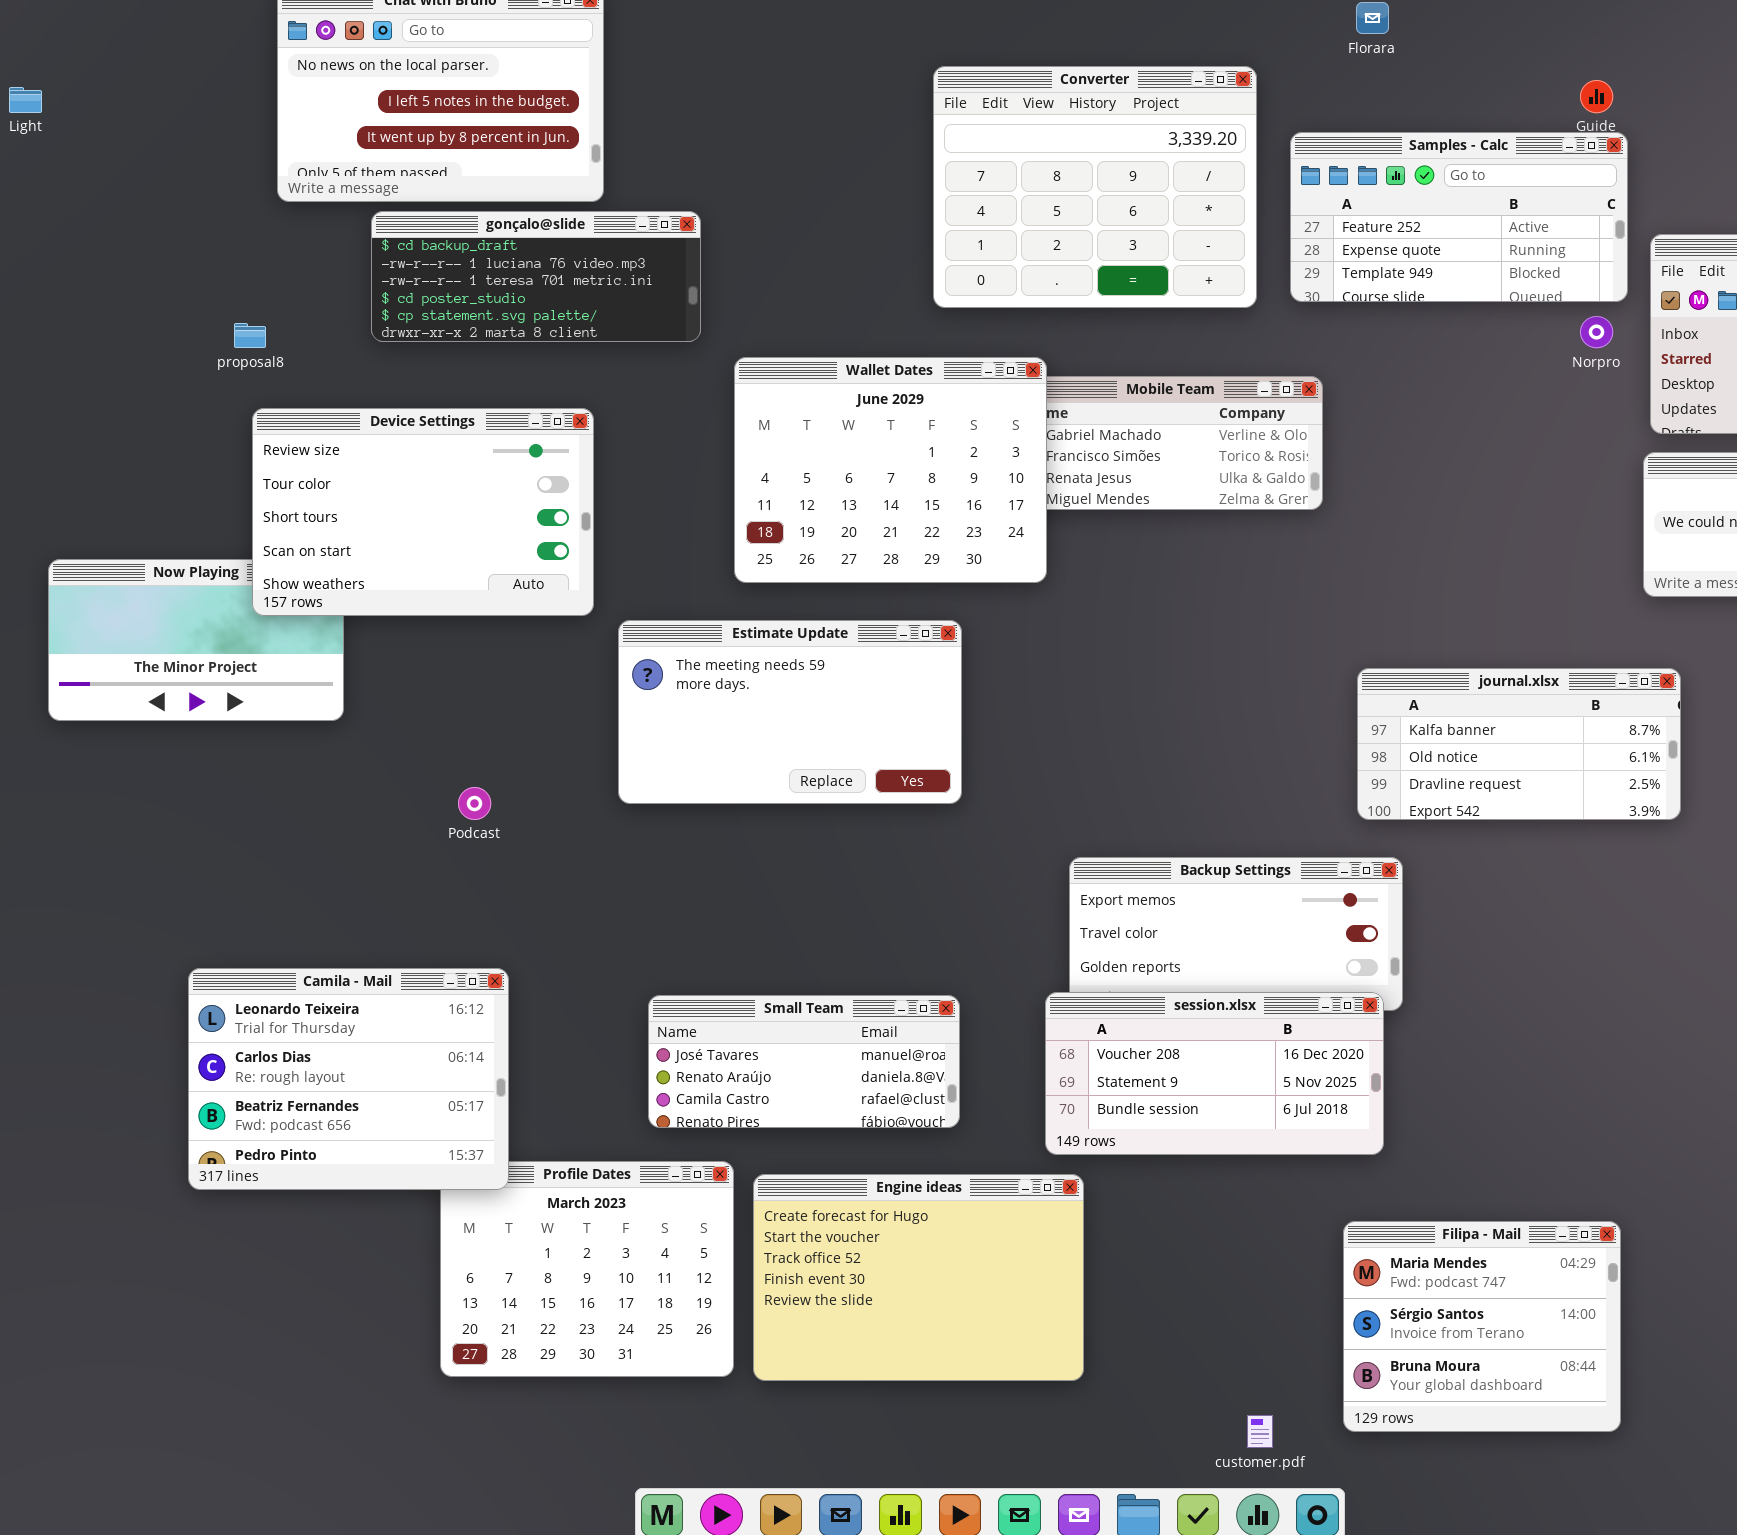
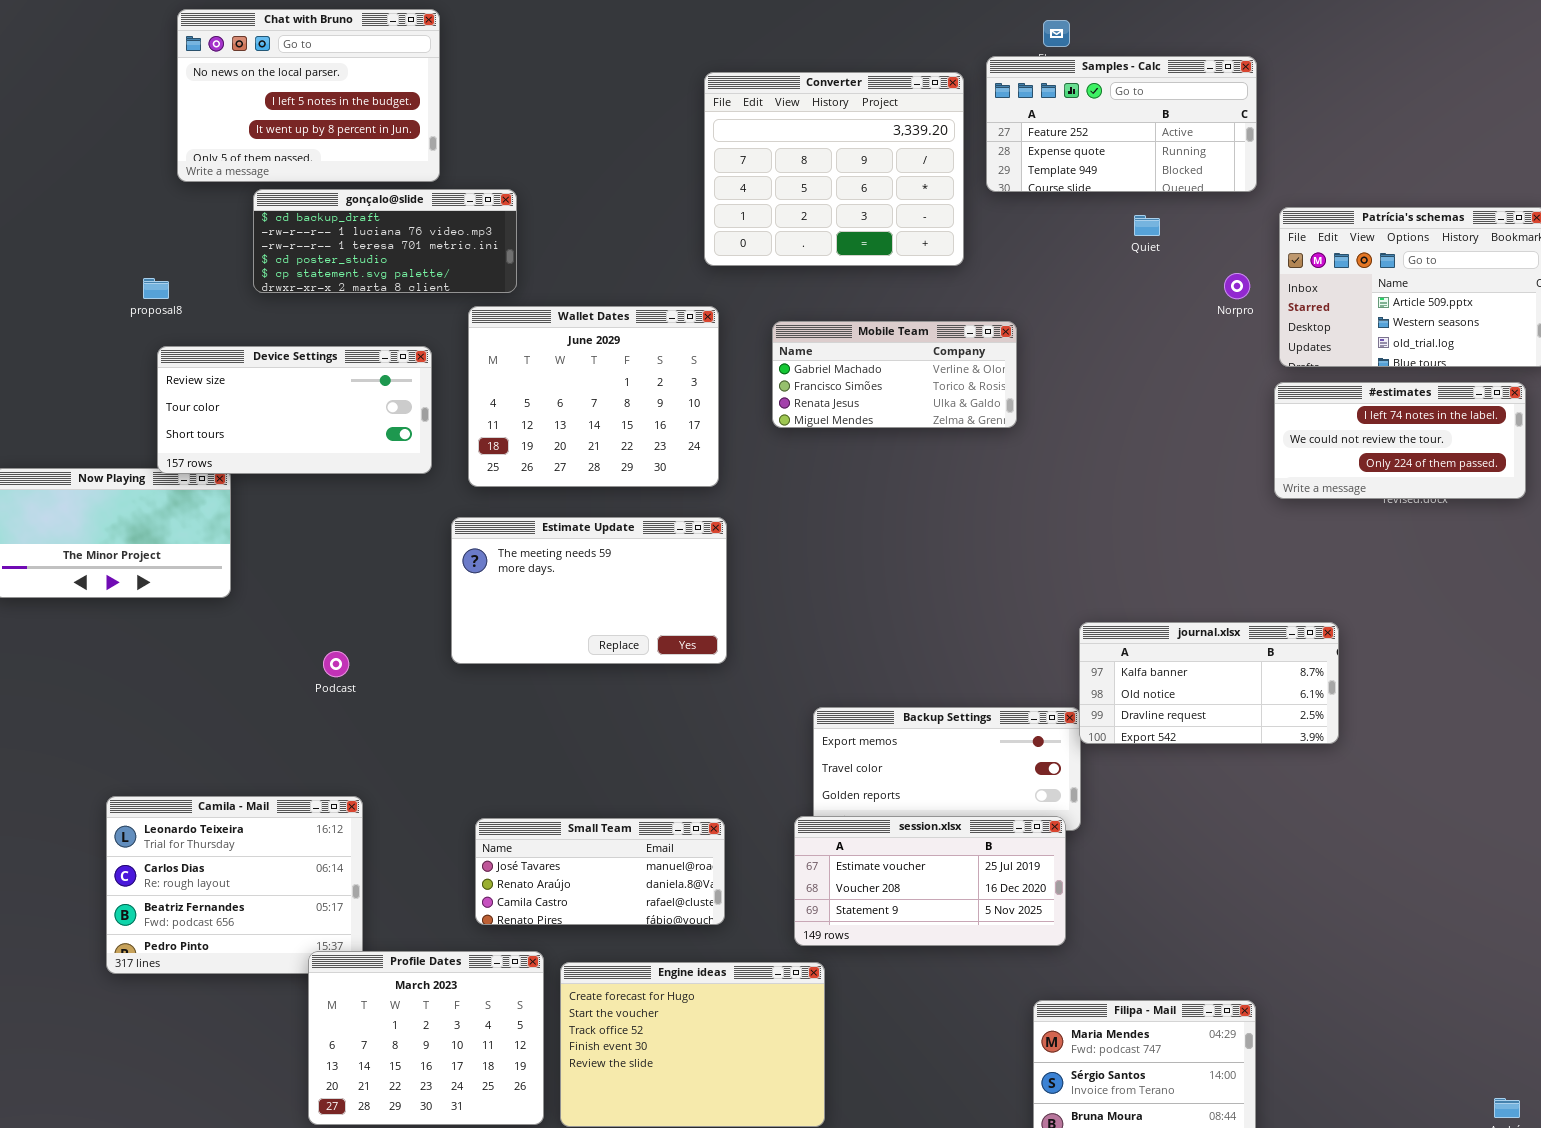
Samples - Calc: [1290,132,1628,302] -> [986,56,1257,192], moved
Wallet Dates: [734,357,1047,583] -> [468,306,719,487], moved
Device Settings: [252,408,594,616] -> [157,346,432,474], resized
journal.xlsx: [1357,668,1681,820] -> [1079,622,1339,744], moved
session.xlsx: [1045,992,1384,1155] -> [794,816,1066,946], scrolled up 1 row
Profile Dates: [440,1161,734,1377] -> [308,951,544,1125], raised

